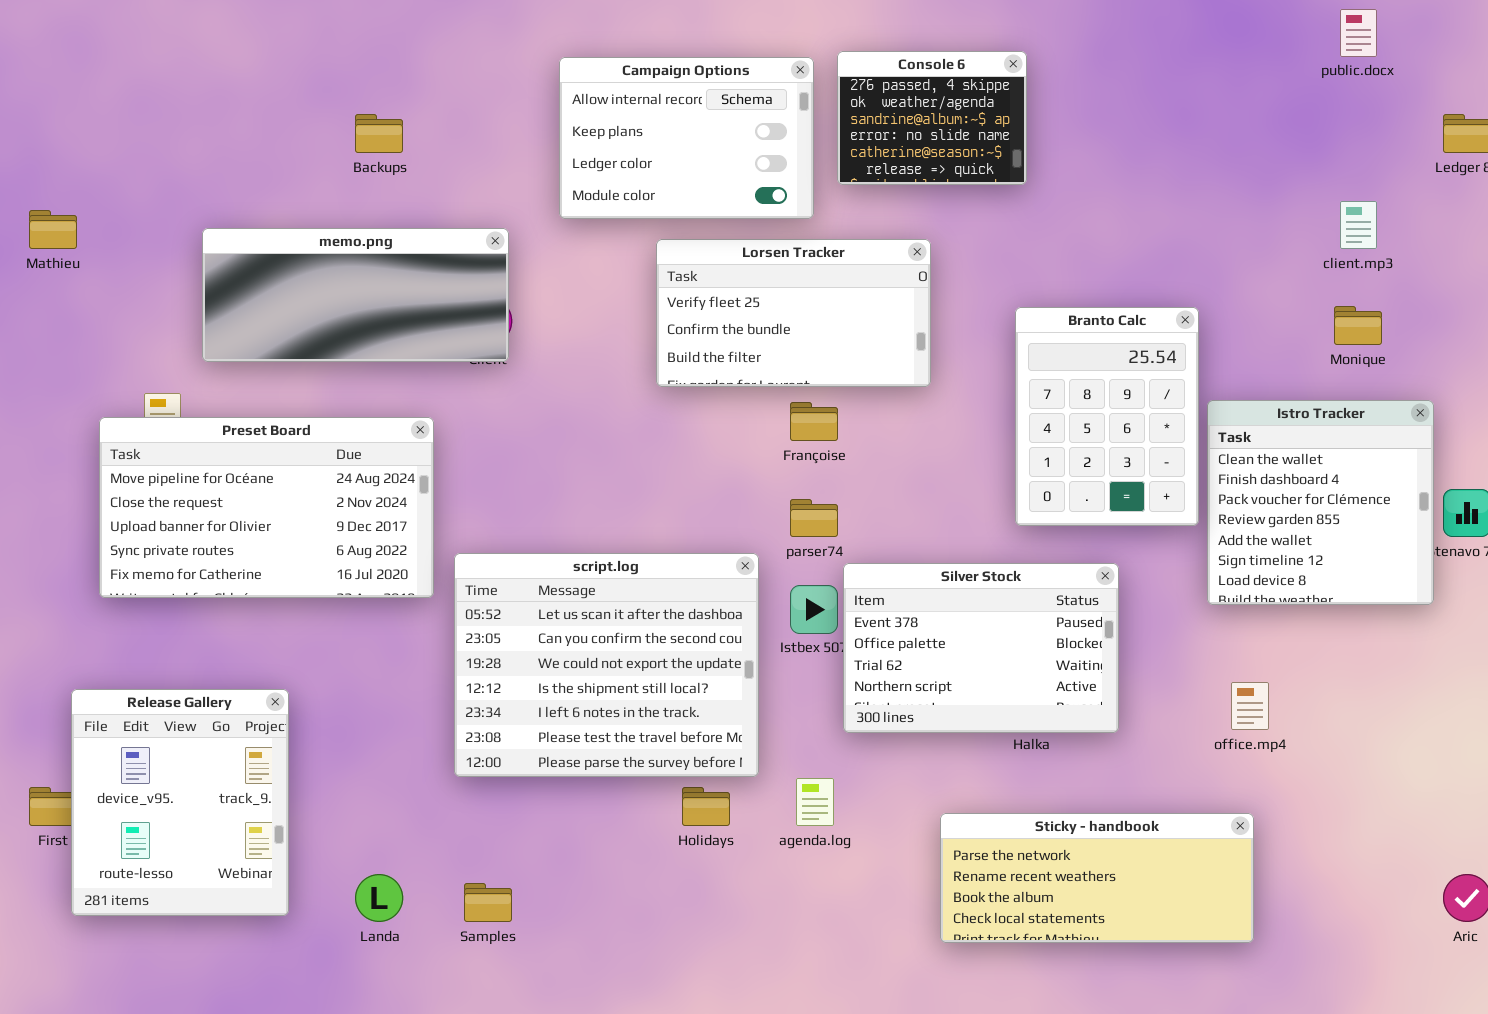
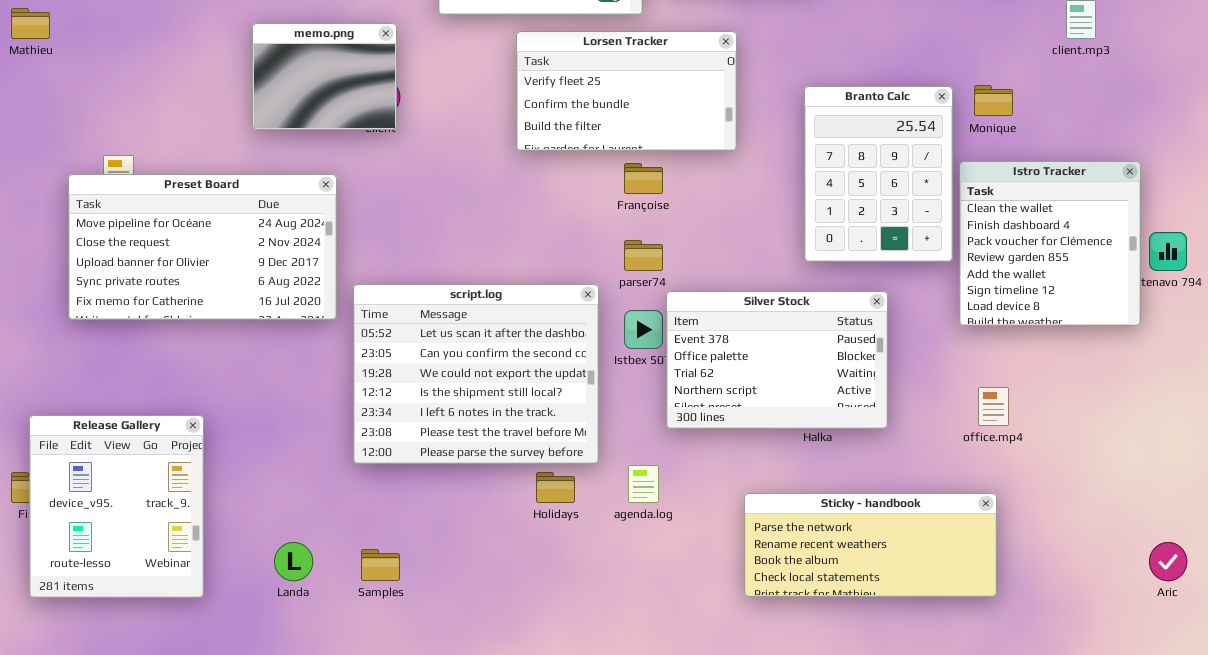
memo.png: [202,228,509,362] -> [252,23,397,130], resized
Monique: [1334,306,1382,345] -> [974,85,1013,116], moved
Release Gallery: [71,689,289,916] -> [29,415,204,598], moved

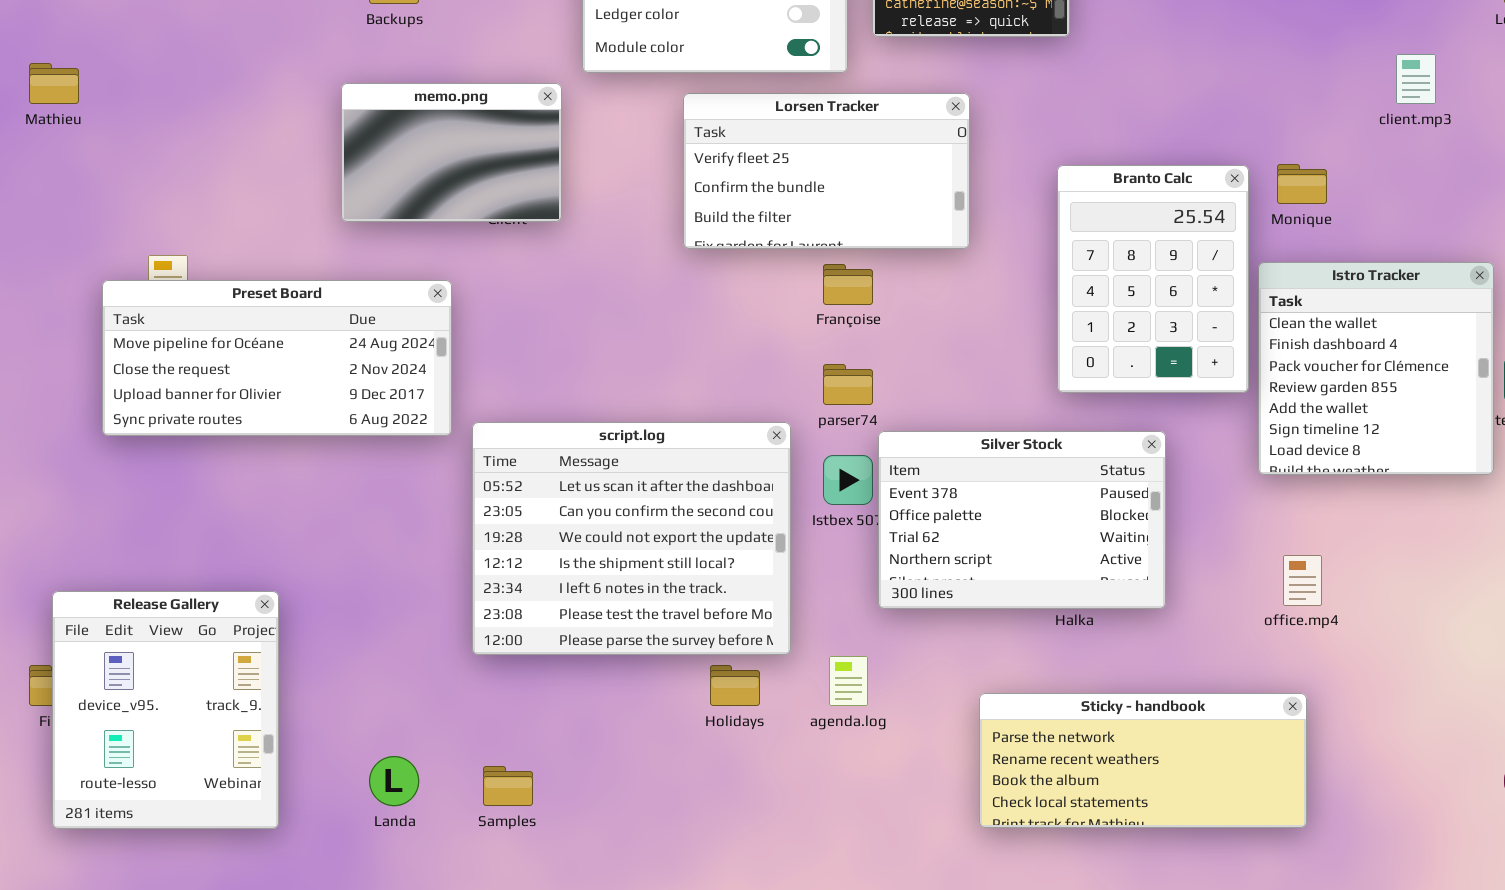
memo.png: [252,23,397,130] -> [341,83,562,222], resized
Preset Board: [68,174,337,320] -> [102,280,452,436], resized

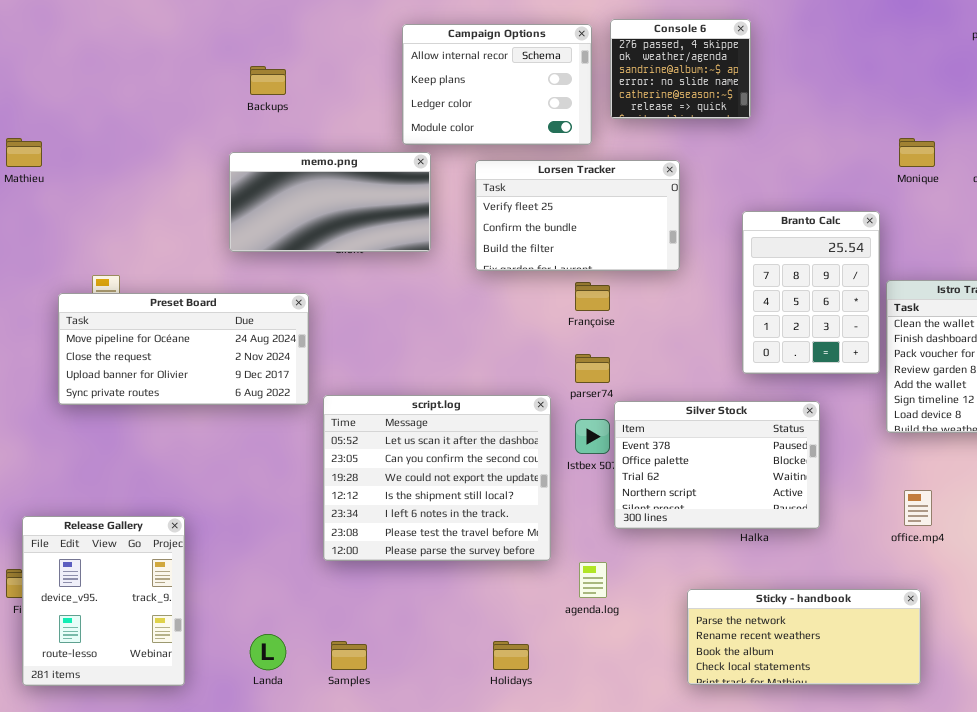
memo.png: [341,83,562,222] -> [229,152,431,252], resized
Monique: [1277,164,1327,204] -> [899,138,935,167], moved
Holidays: [710,665,760,706] -> [493,641,529,670], moved

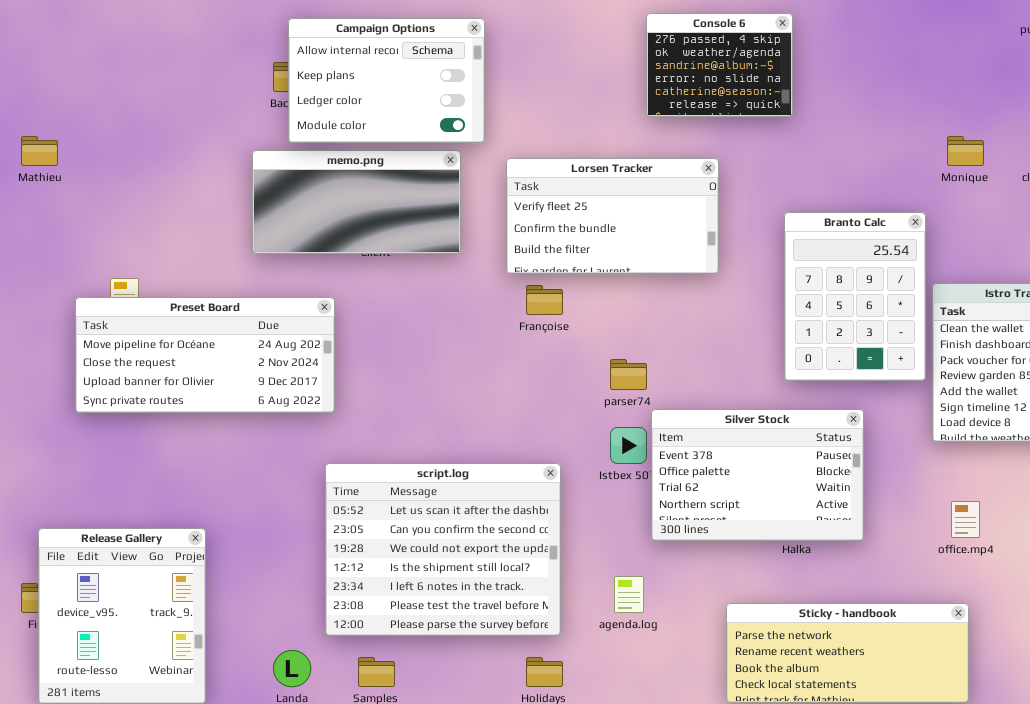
Campaign Options: [402,24,592,145] -> [288,18,485,143], moved
Françoise: [575,282,610,311] -> [526,285,563,315], moved
script.log: [323,395,551,561] -> [325,463,561,636], moved

